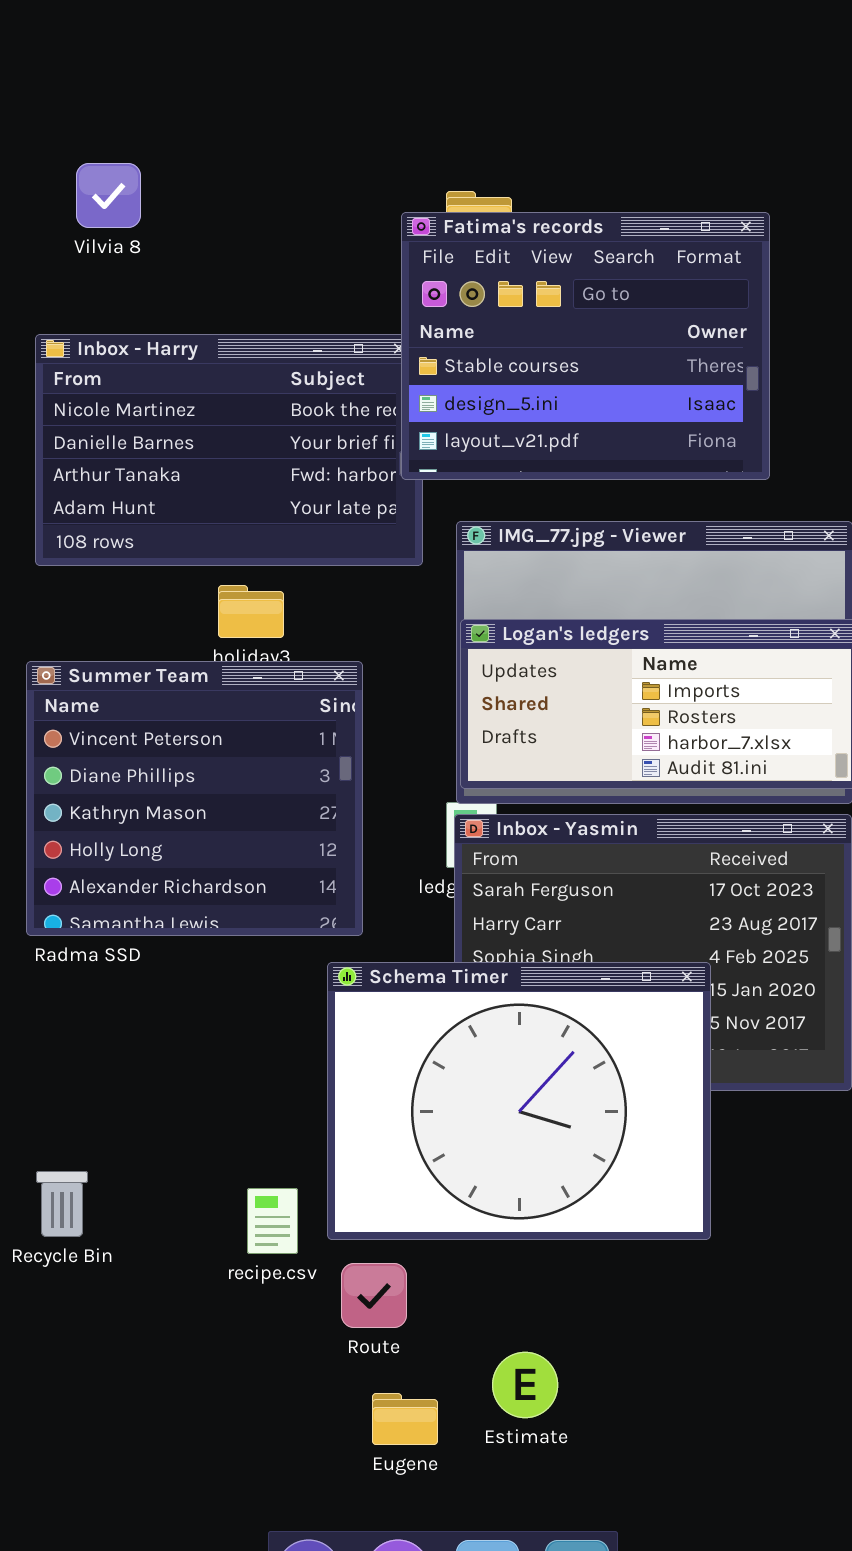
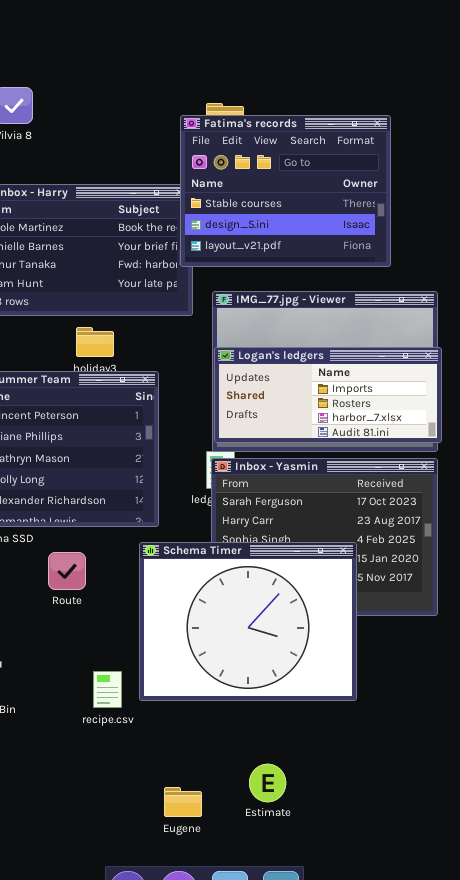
Route: [341,1263,407,1328] -> [48,552,86,590], moved
Estimate: [492,1352,558,1418] -> [249,764,286,802], moved

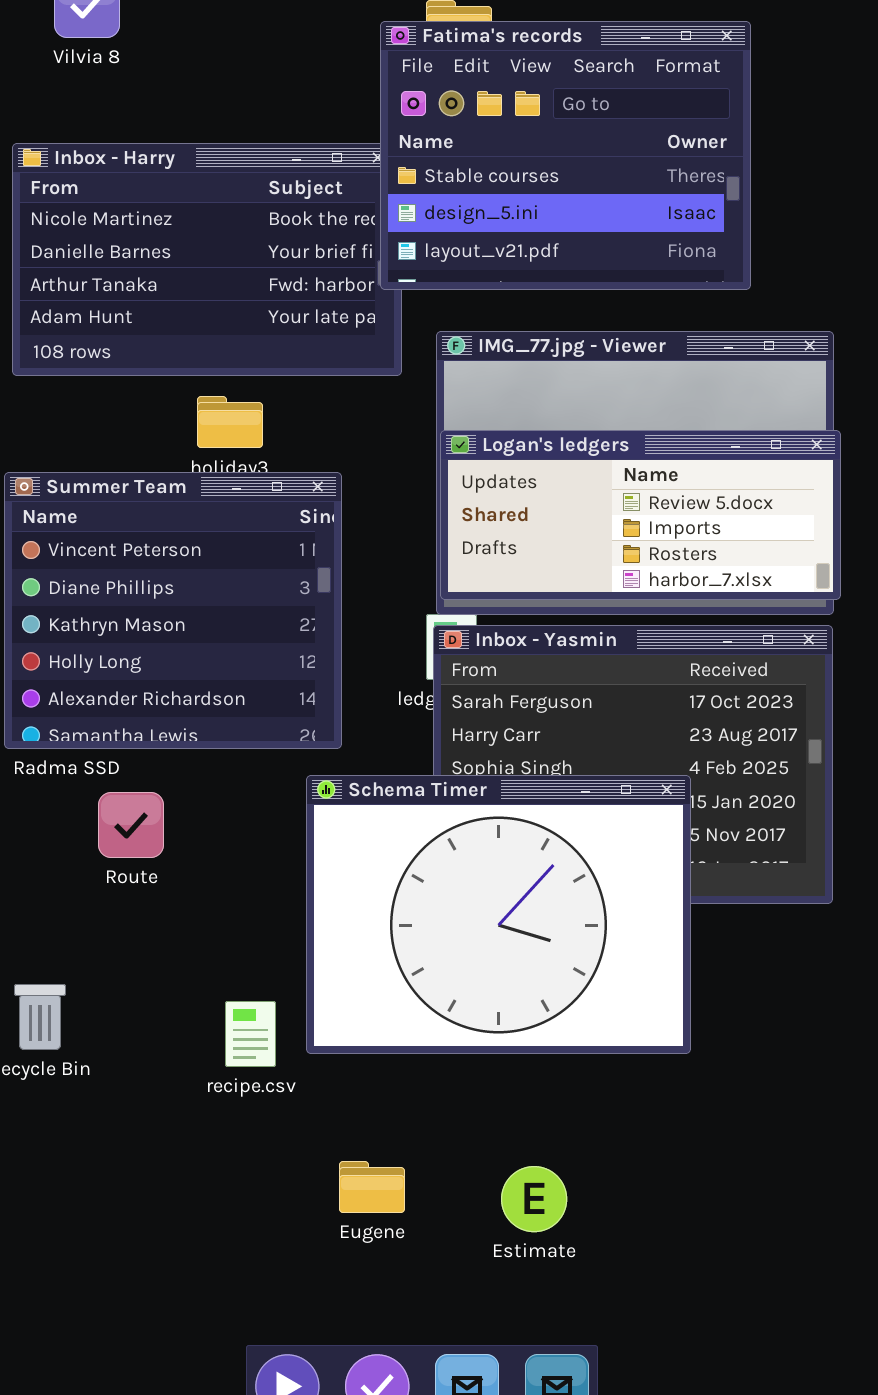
Logan's ledgers: [214,347,442,443] -> [440,430,841,600], scrolled up 1 row
Route: [48,552,86,590] -> [98,792,164,858], moved
Eugene: [164,787,202,817] -> [339,1161,405,1213], moved

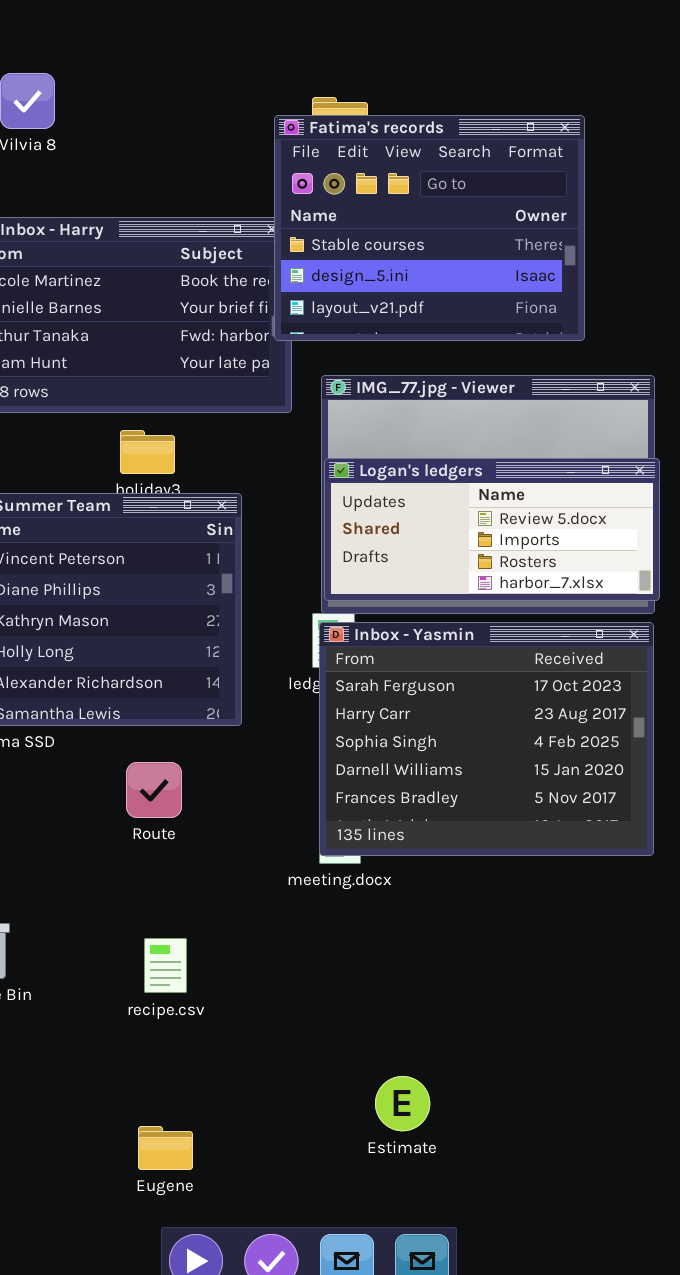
Schema Timer: [306,775,691,1054] -> none, closed
Route: [98,792,164,858] -> [126,762,182,818], moved
Eugene: [339,1161,405,1213] -> [138,1126,193,1170], moved

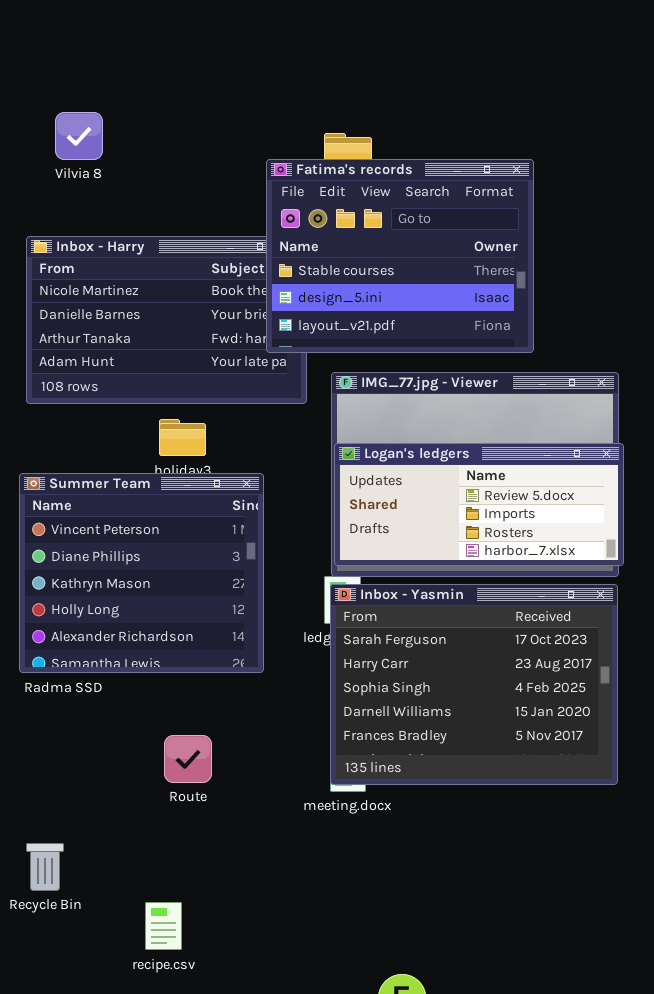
Fatima's records: [274,115,585,341] -> [266,159,534,353], moved
Route: [126,762,182,818] -> [164,735,212,783], moved
recipe.csv: [144,938,187,993] -> [145,902,182,950], moved

